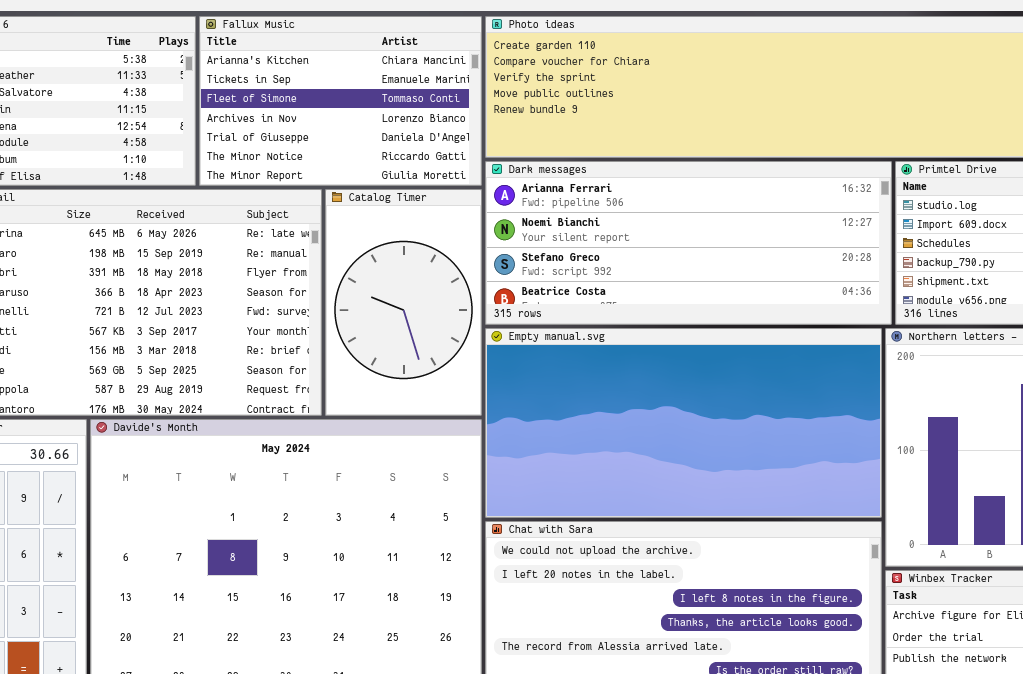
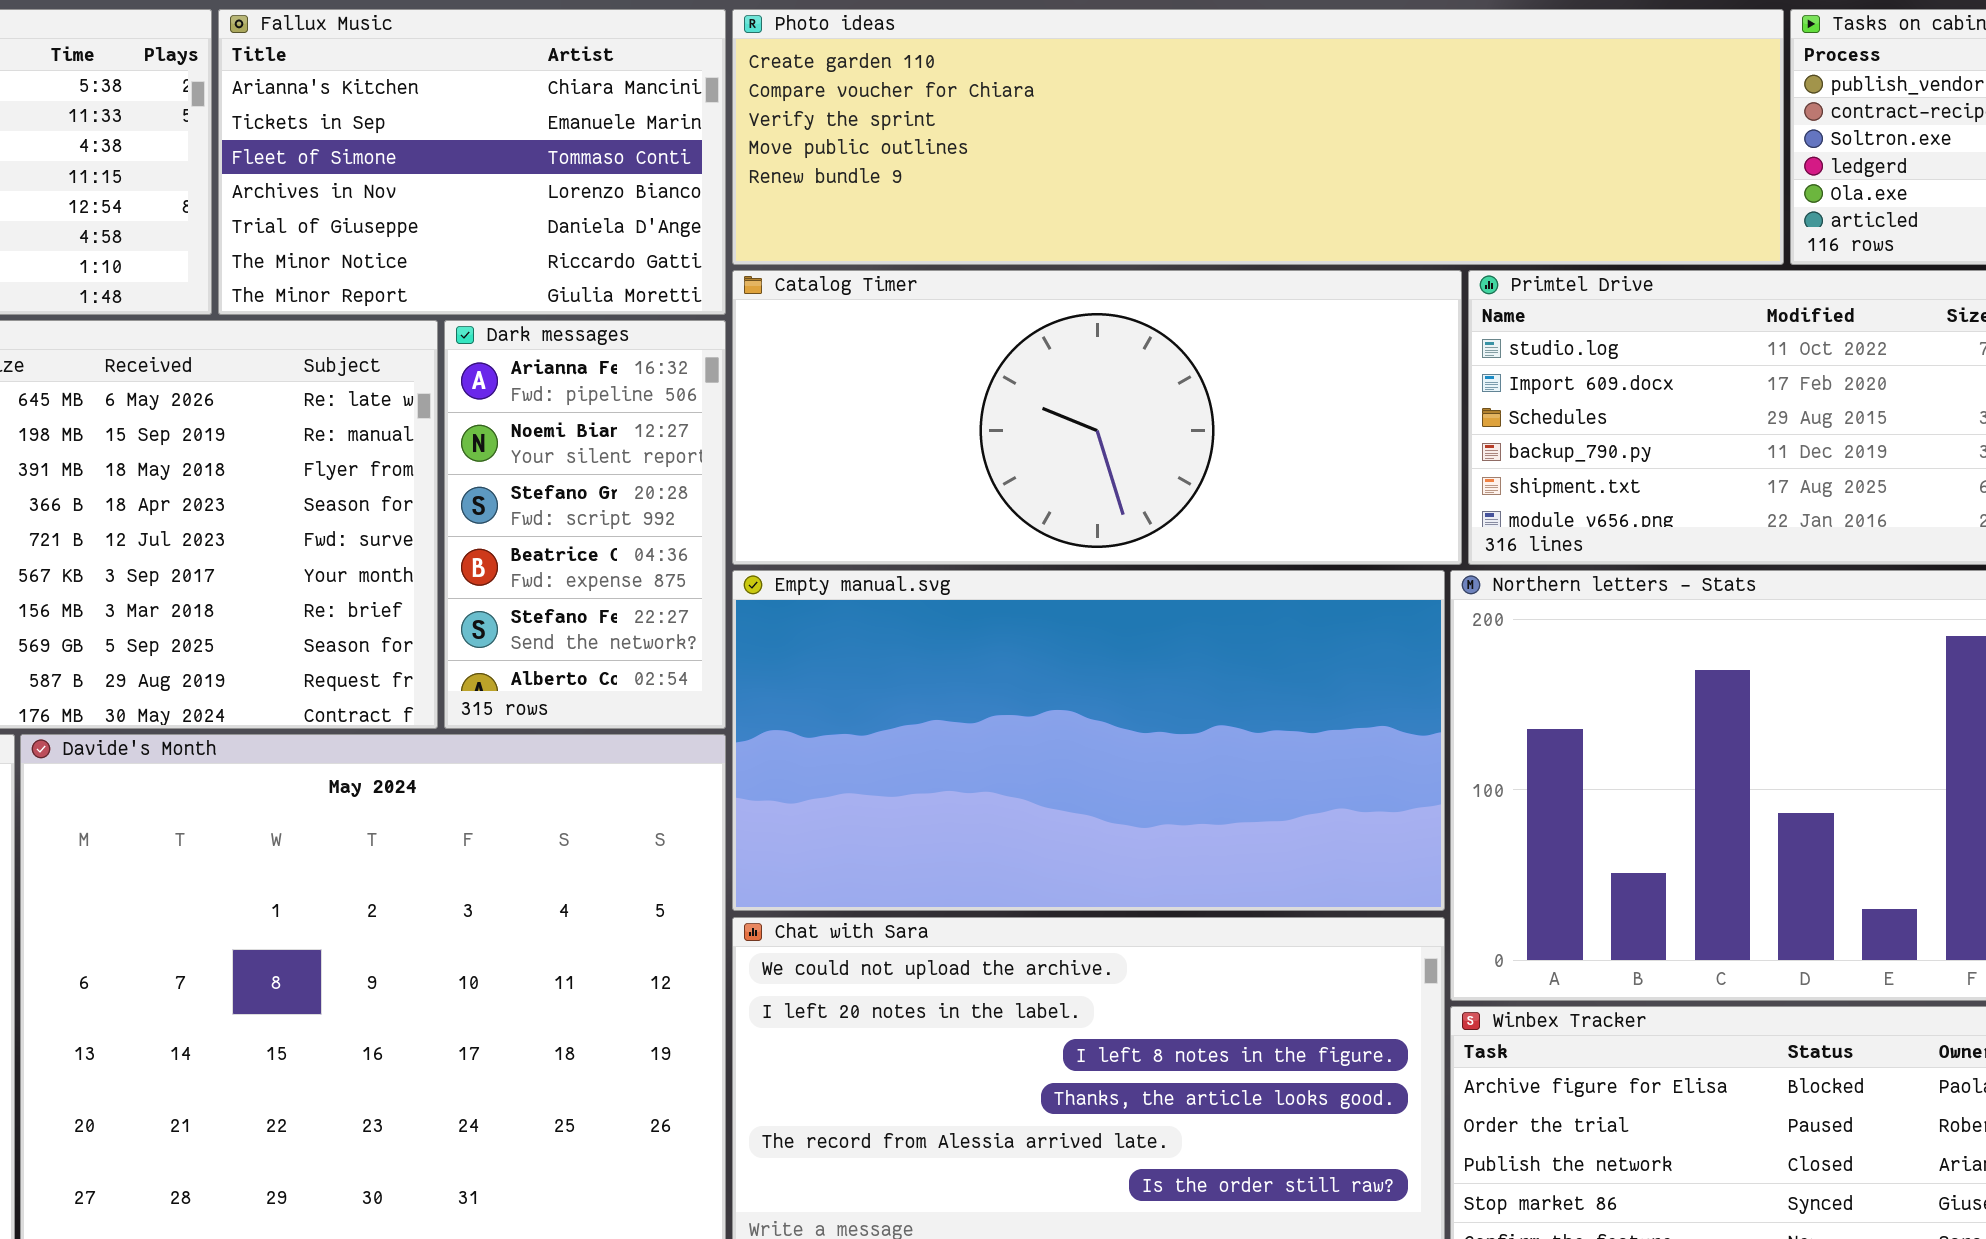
Dark messages: [485,161,892,325] -> [444,320,726,729], moved, resized
Catalog Timer: [325,189,482,416] -> [732,270,1462,565], moved, resized

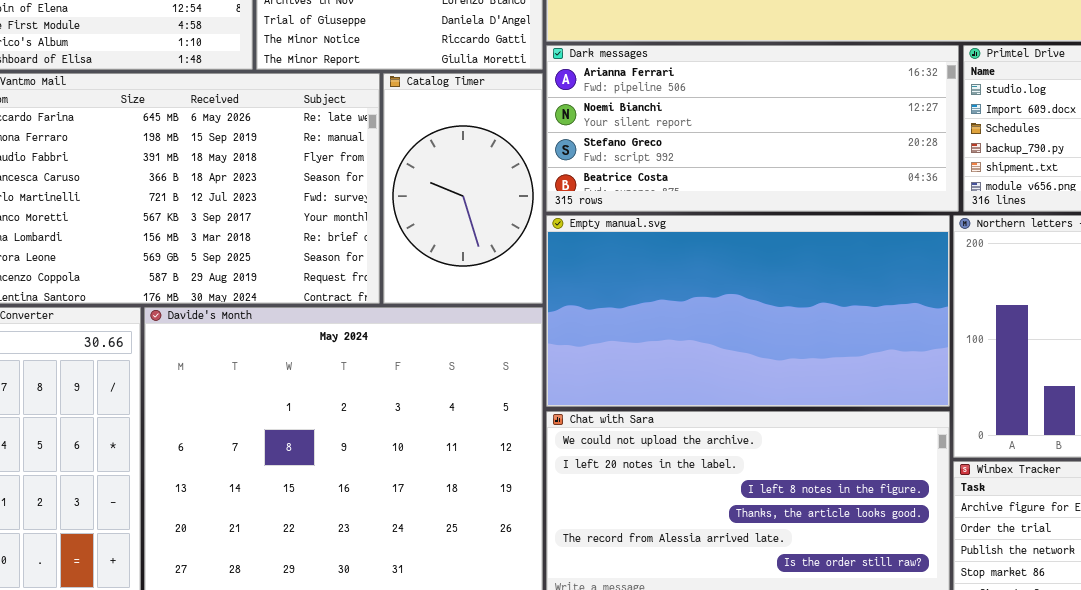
Catalog Timer: [732,270,1462,565] -> [383,73,543,304], moved, resized
Dark messages: [444,320,726,729] -> [546,45,959,212], moved, resized

